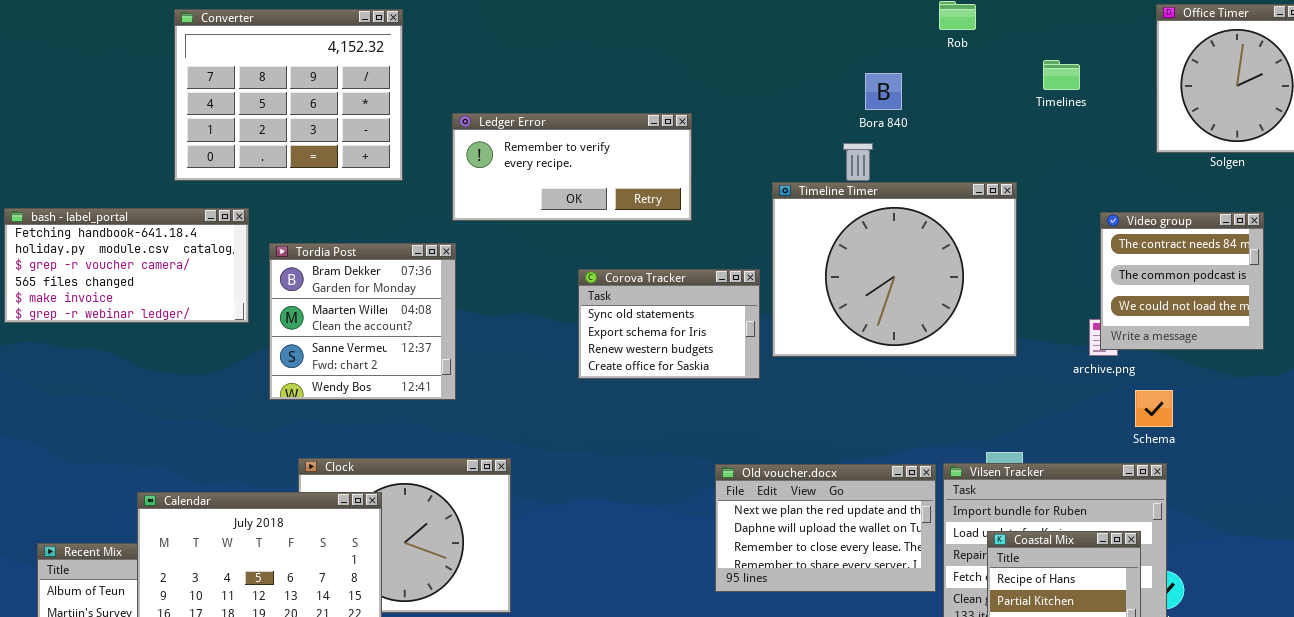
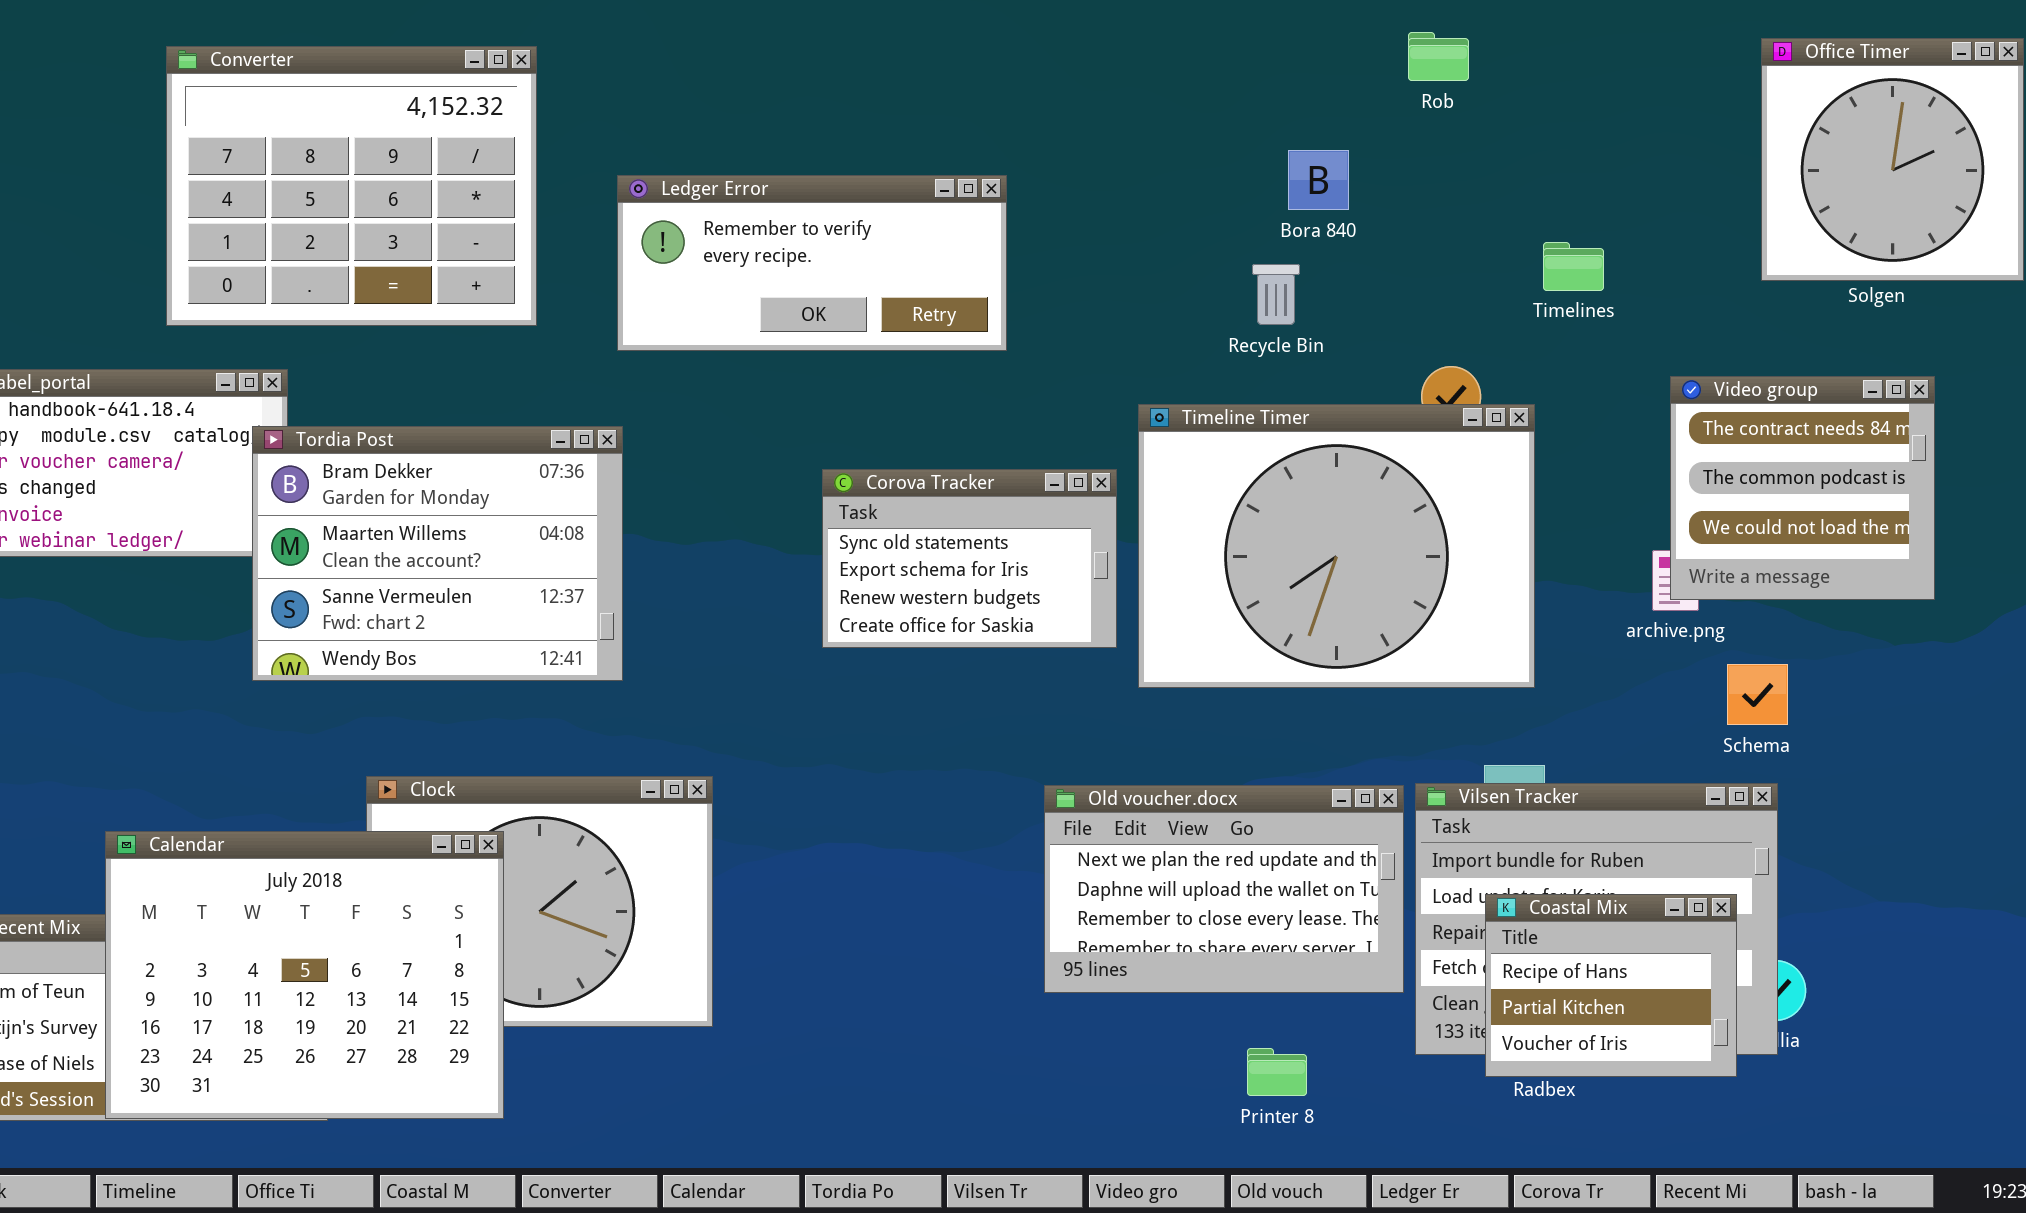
Timelines: [1043,60,1080,90] -> [1543,242,1604,291], moved
Ledger Error: [452,113,692,221] -> [617,175,1007,351], moved
Timeline Timer: [772,182,1017,357] -> [1138,404,1535,688], moved
Tordia Post: [269,243,456,400] -> [252,426,623,681], resized

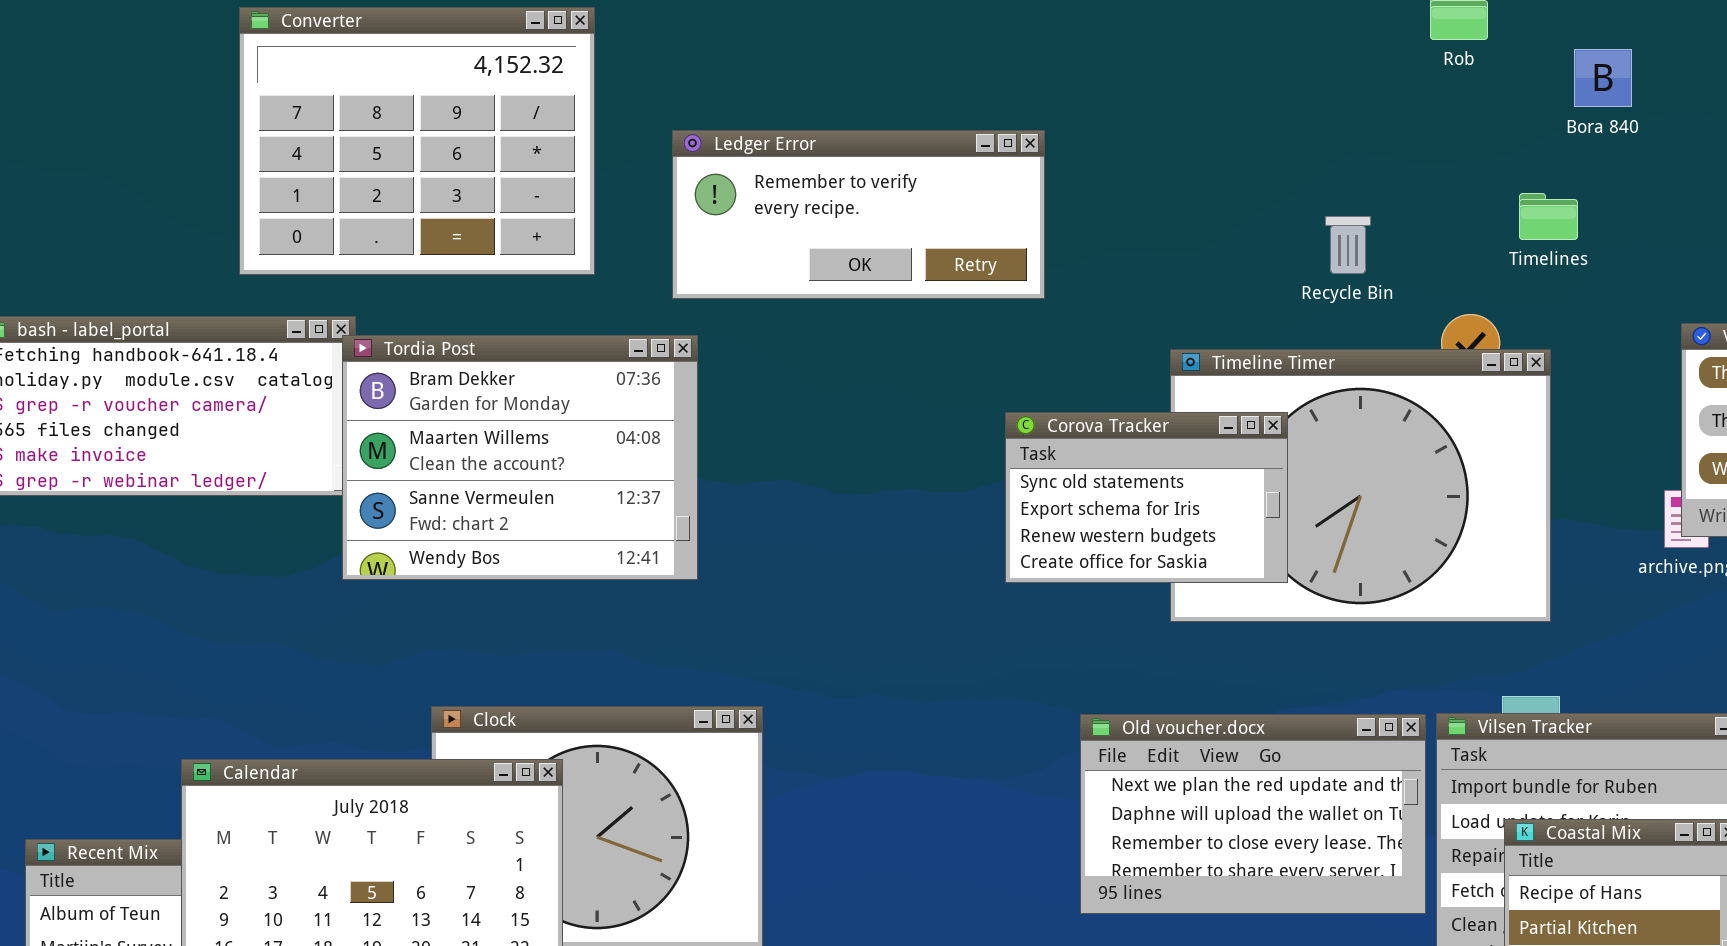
Bora 840: [1288,150,1349,210] -> [1574,49,1632,107], moved
Timelines: [1543,242,1604,291] -> [1519,193,1578,240], moved
Recycle Bin: [1252,264,1300,325] -> [1325,216,1371,274], moved
Tordia Post: [252,426,623,681] -> [342,335,698,580], moved
Corova Tracker: [822,469,1117,648] -> [1005,412,1288,583], moved

